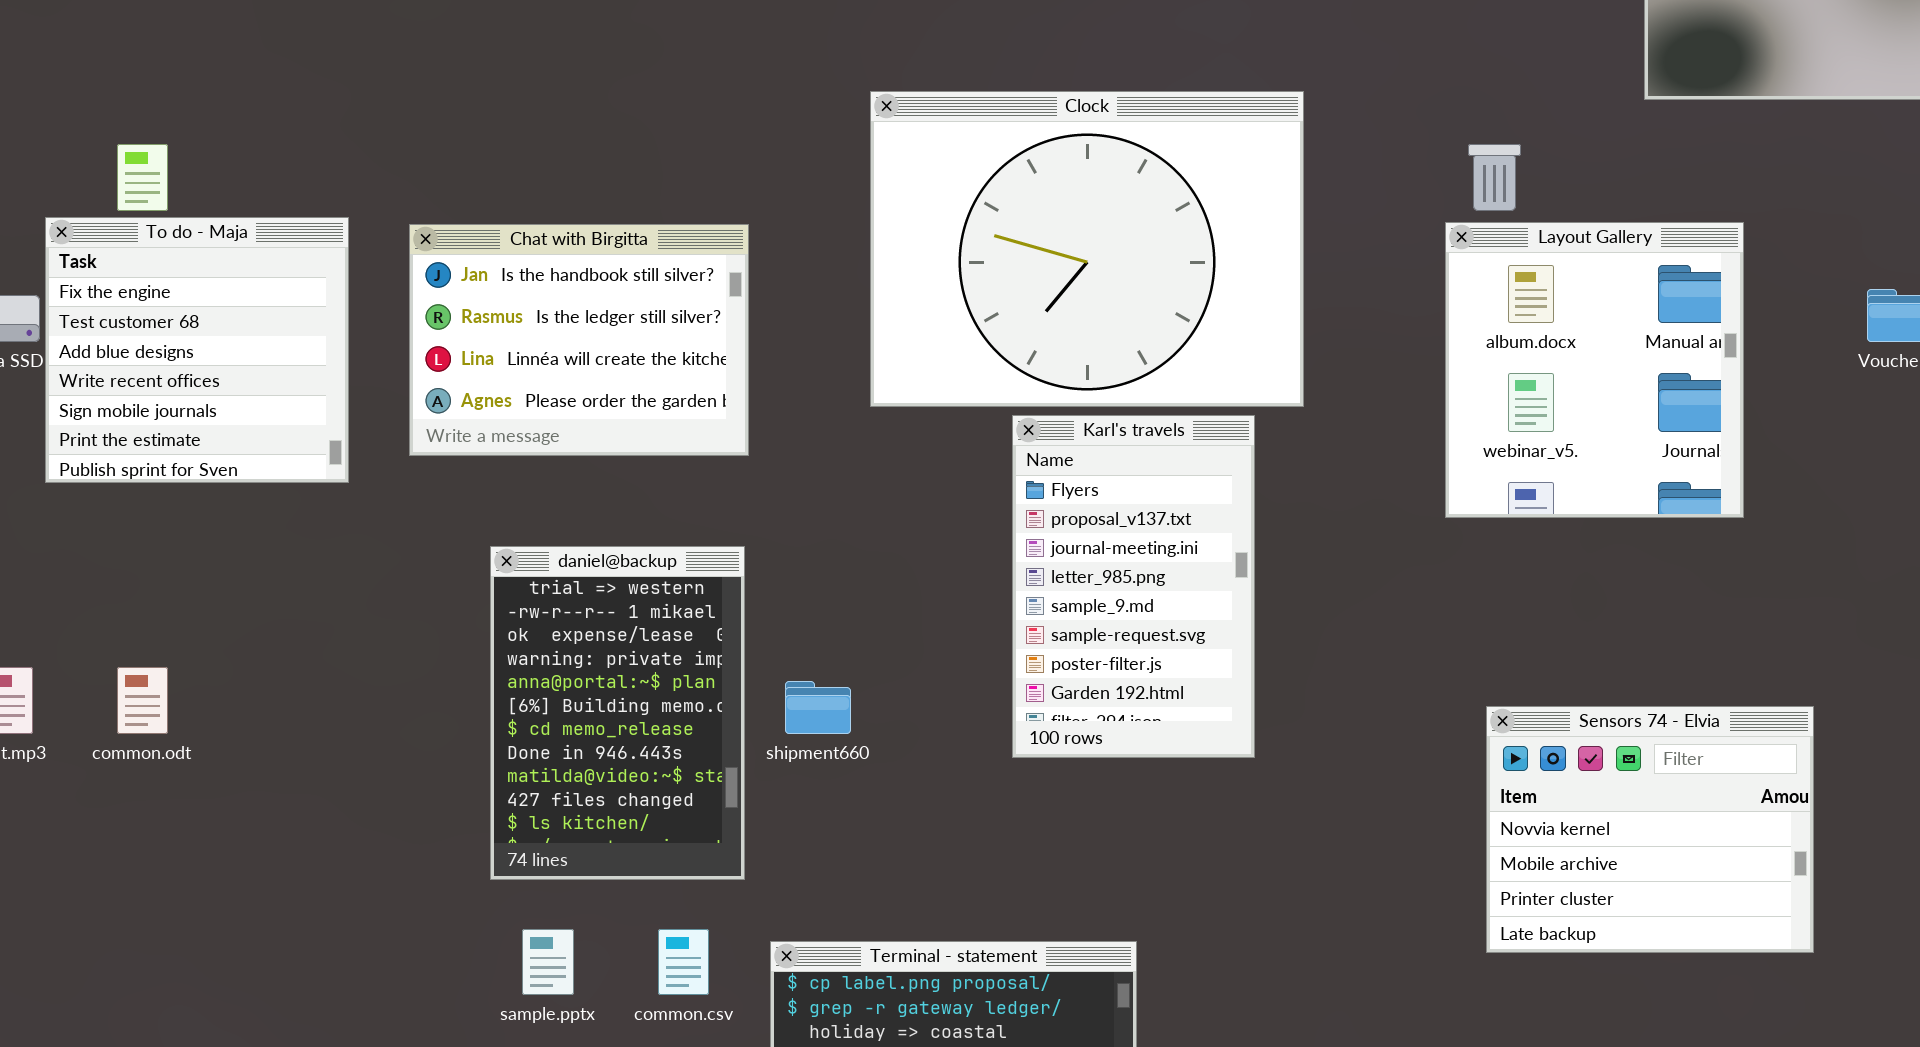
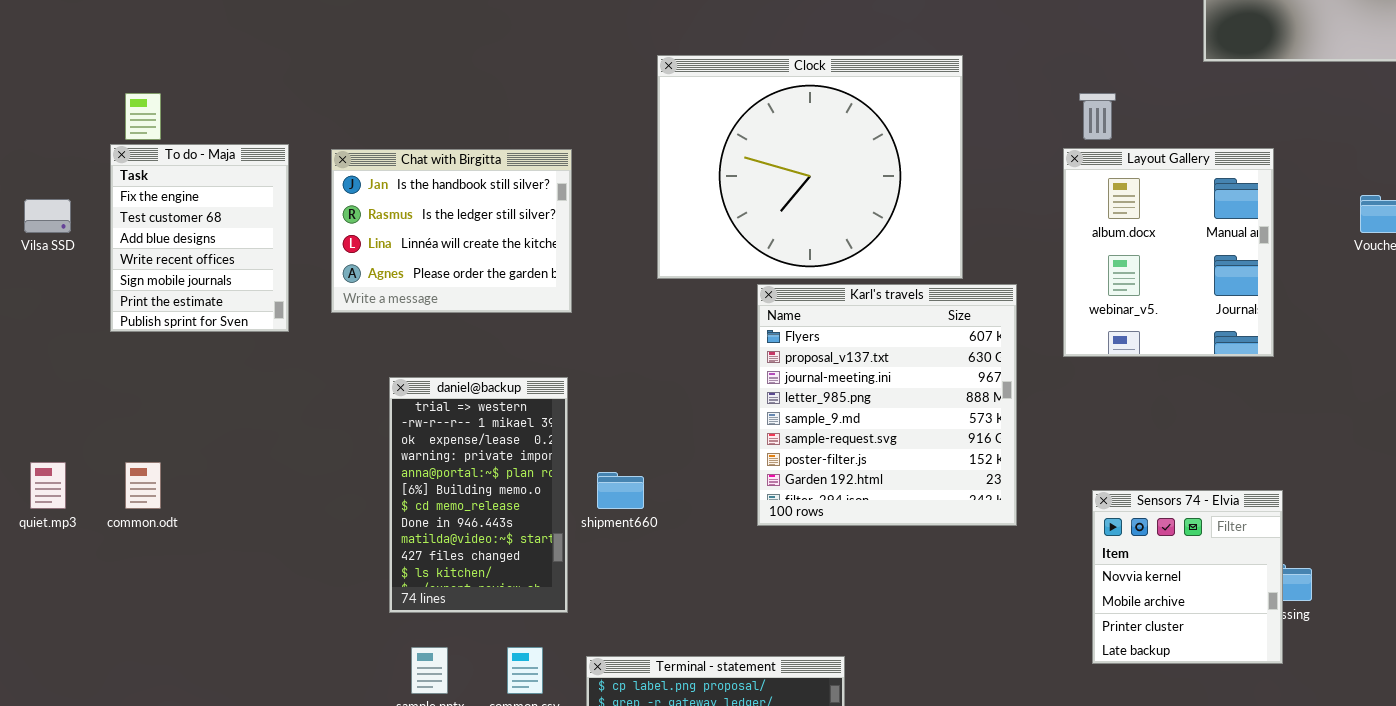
To do - Maja: [45,217,349,483] -> [110,144,289,332], resized
Karl's travels: [1012,415,1255,758] -> [757,284,1017,526], resized
Sensors 74 - Elvia: [1486,706,1814,953] -> [1092,490,1283,664], resized

